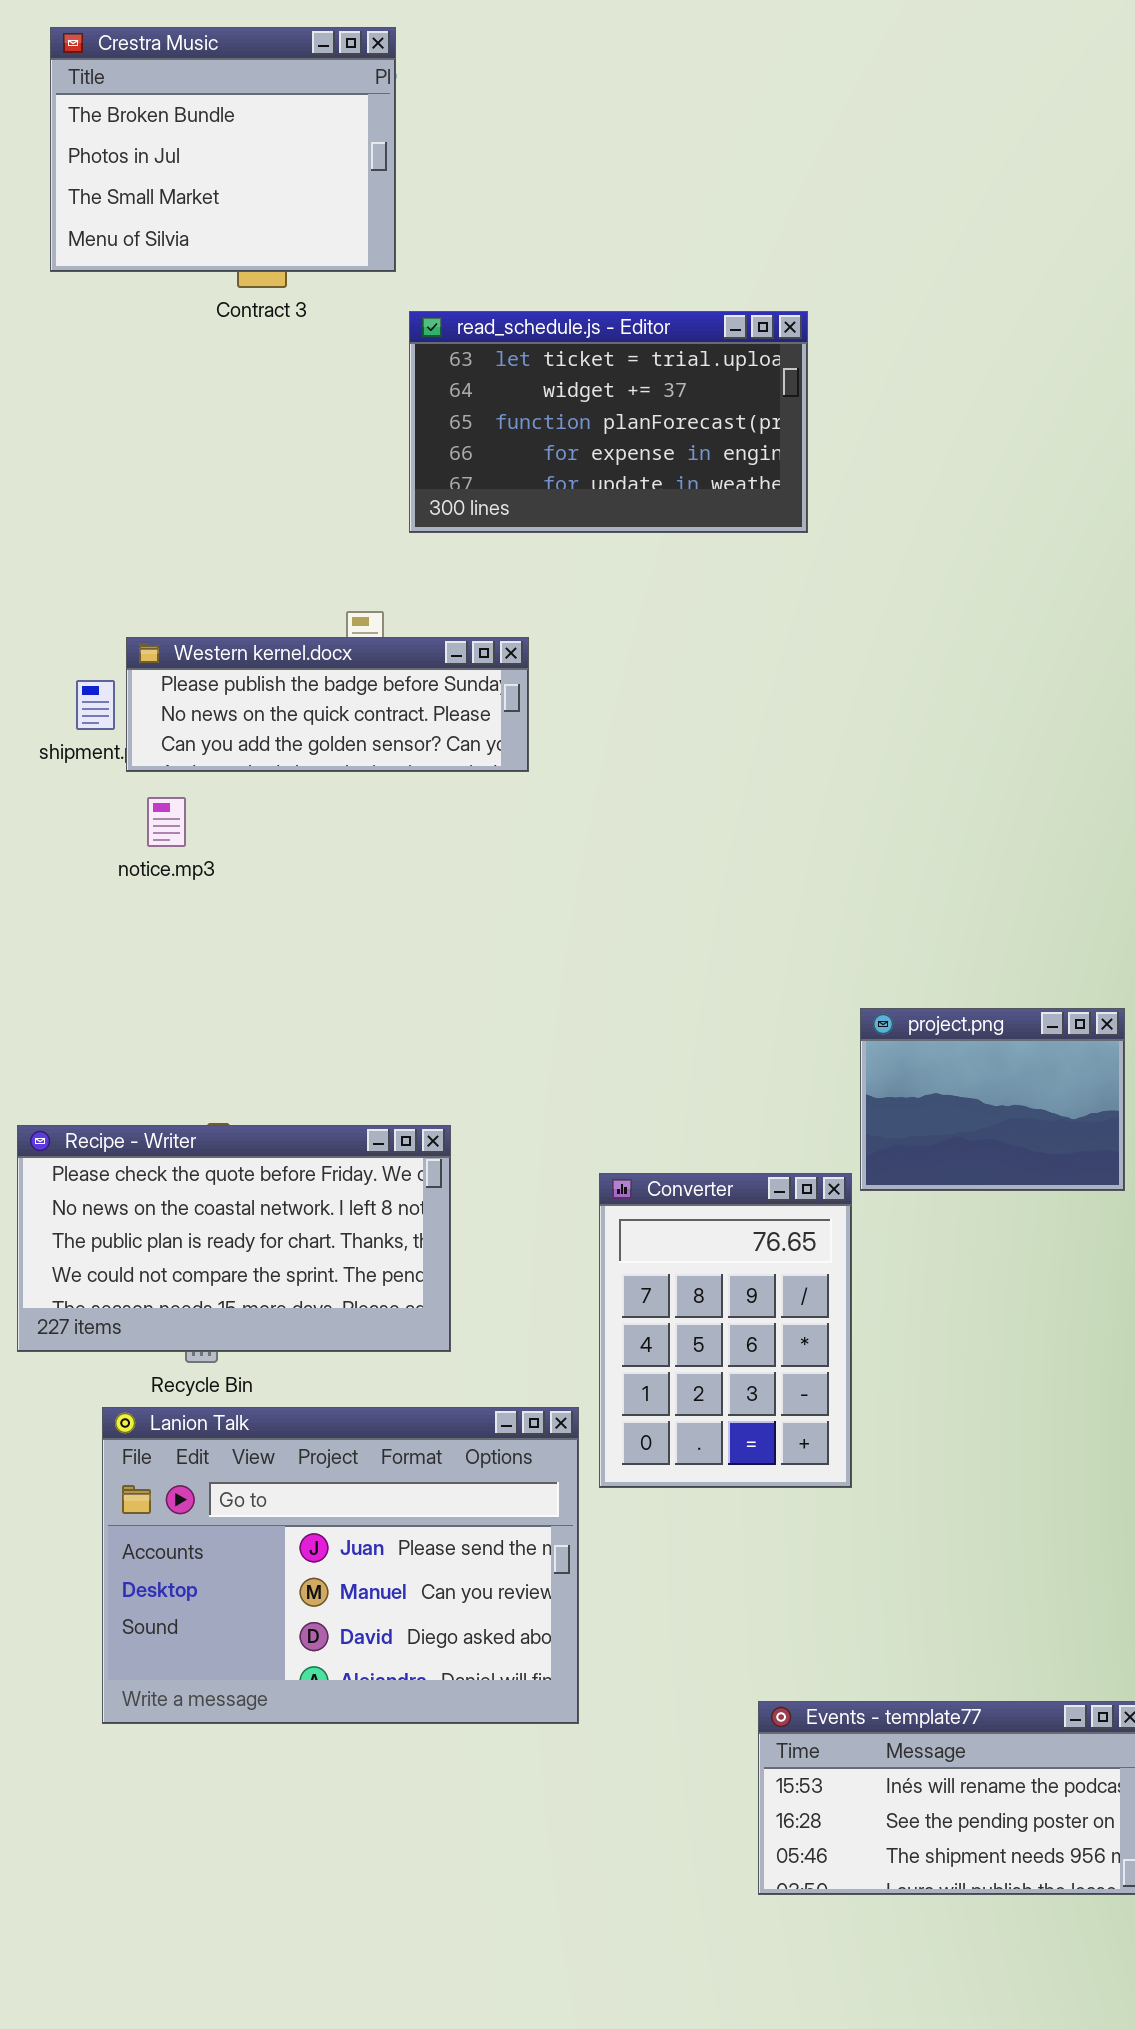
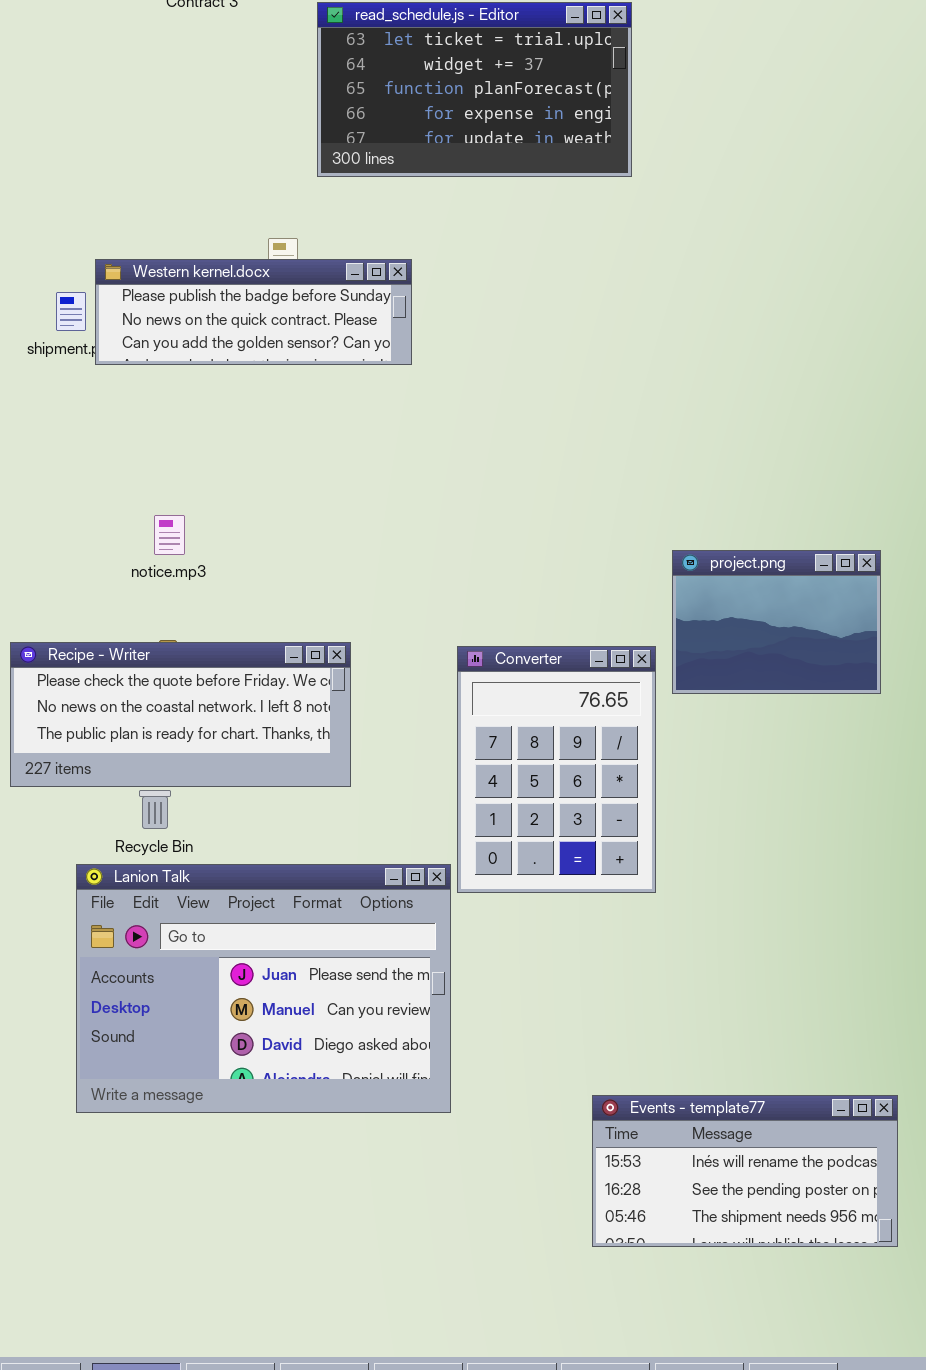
notice.mp3: [147,797,186,847] -> [154,515,185,555], moved
Recipe - Writer: [17,1125,451,1352] -> [10,642,351,787], resized
Converter: [599,1173,852,1488] -> [457,646,656,893], moved

